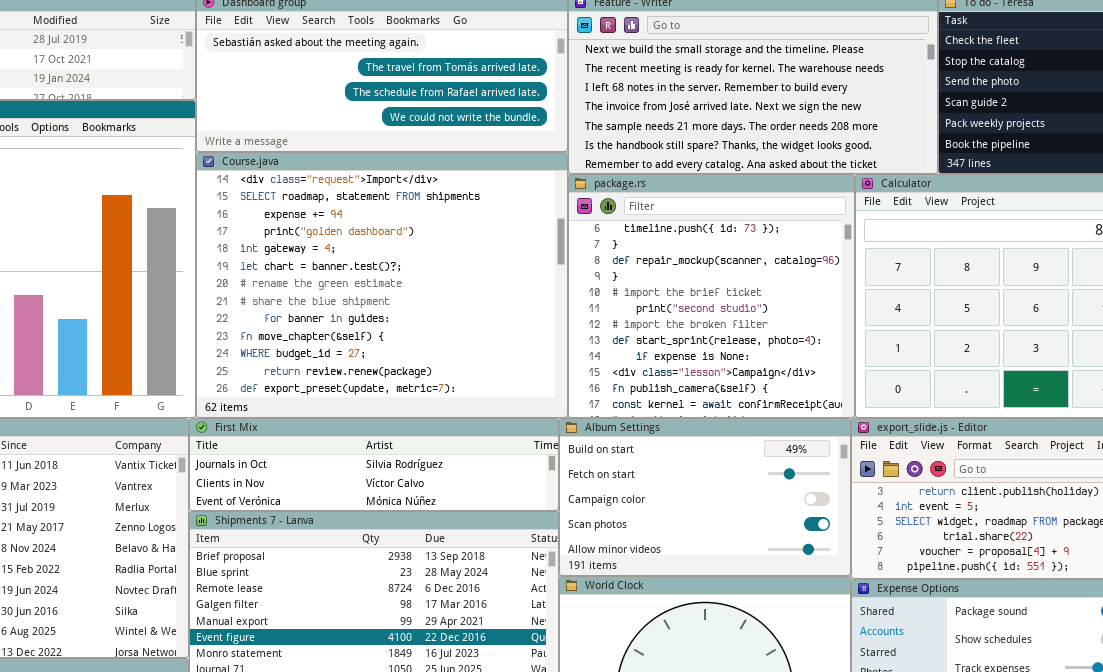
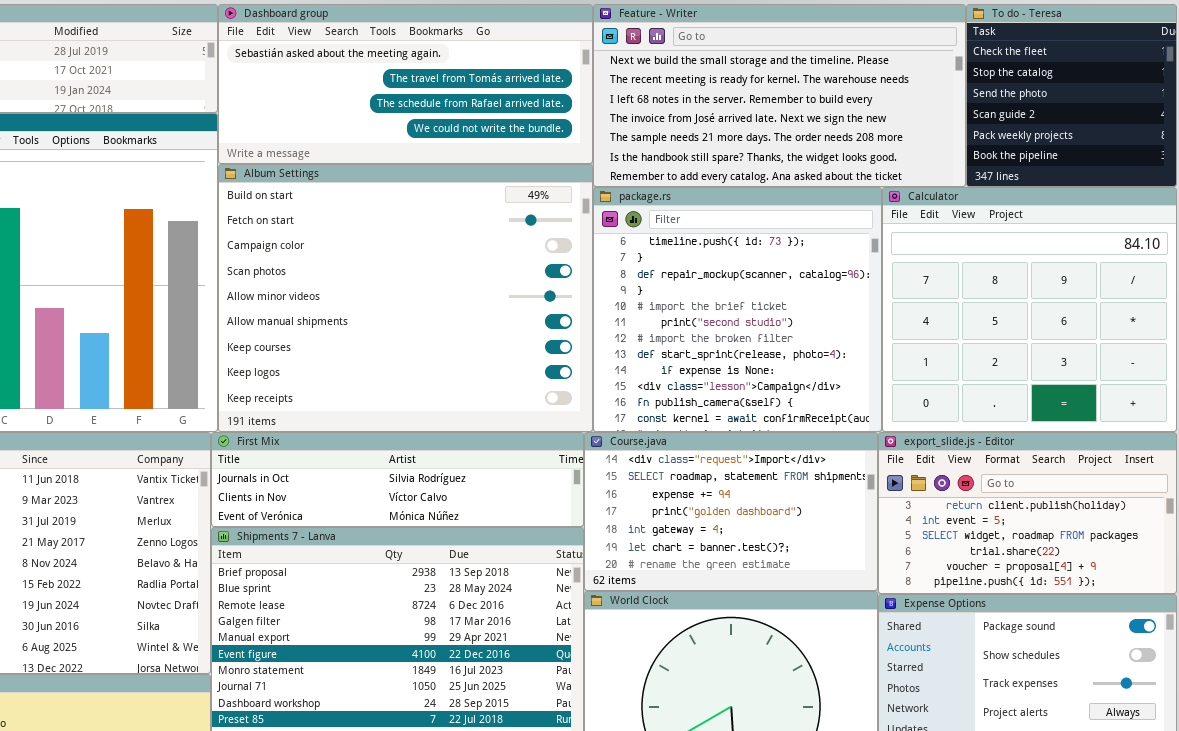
Course.java: [196,152,568,418] -> [584,432,878,591], moved, resized
Album Settings: [559,418,851,576] -> [218,164,593,432], moved, resized

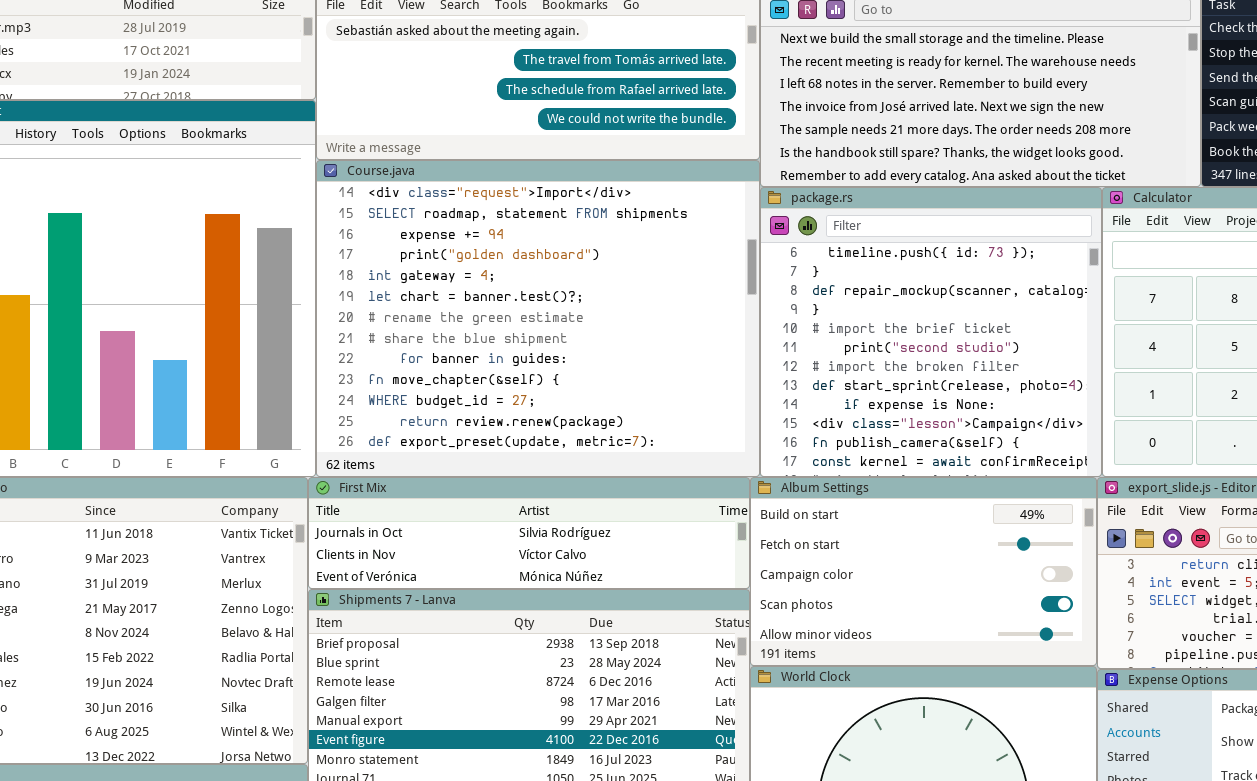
Album Settings: [218,164,593,432] -> [750,477,1097,666], moved, resized
Course.java: [584,432,878,591] -> [316,160,760,477], moved, resized

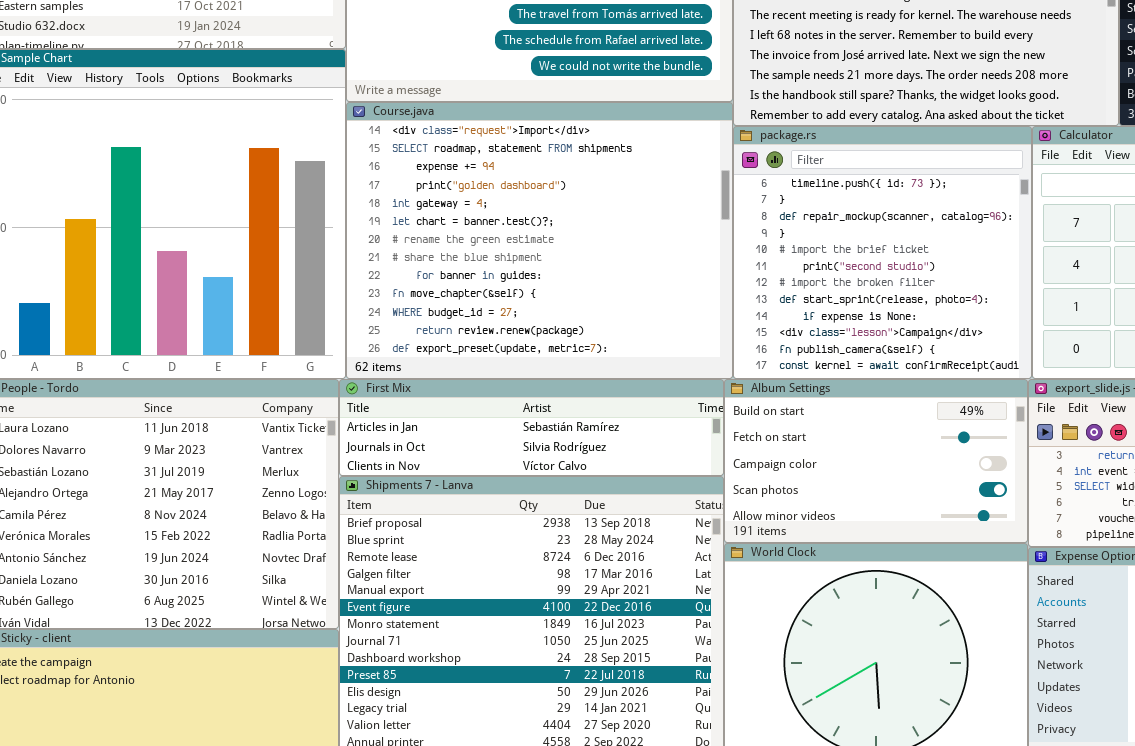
First Mix: [308,477,750,589] -> [339,379,724,476], scrolled up 1 row

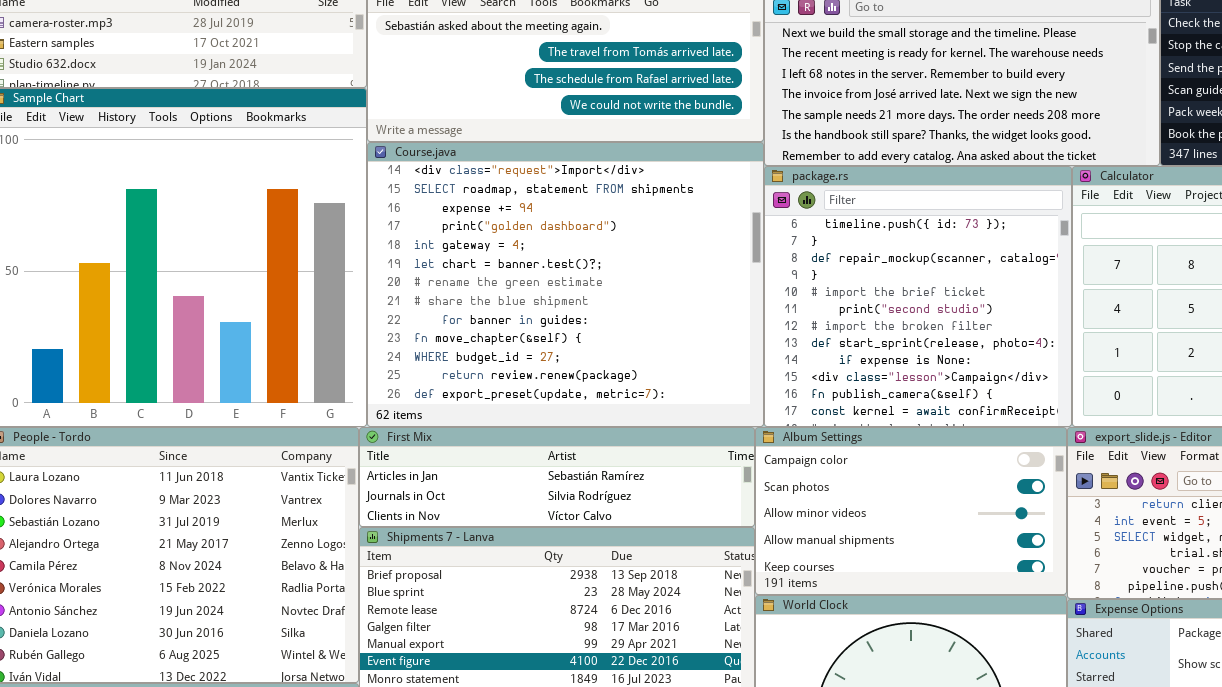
Album Settings: [724,379,1028,543] -> [755,427,1067,595], scrolled down 2 rows

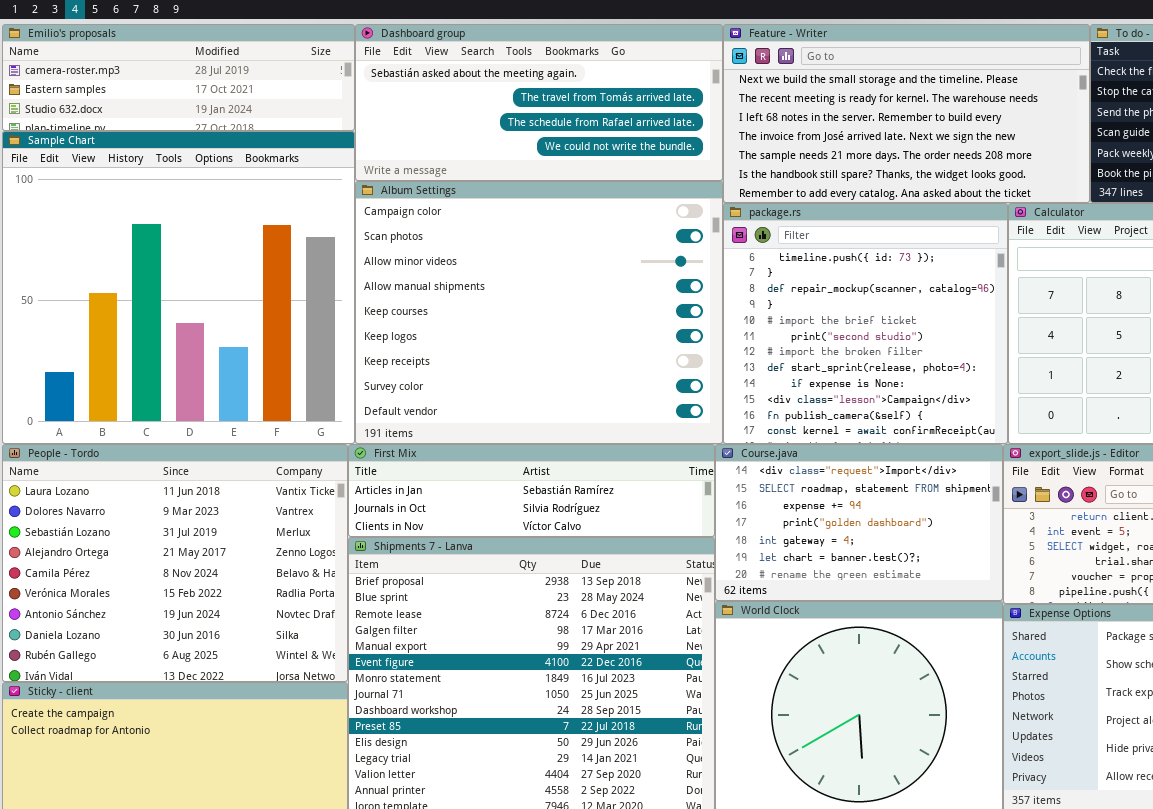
Course.java: [367,142,764,427] -> [715,444,1003,601], moved, resized
Album Settings: [755,427,1067,595] -> [355,181,723,444], moved, resized

